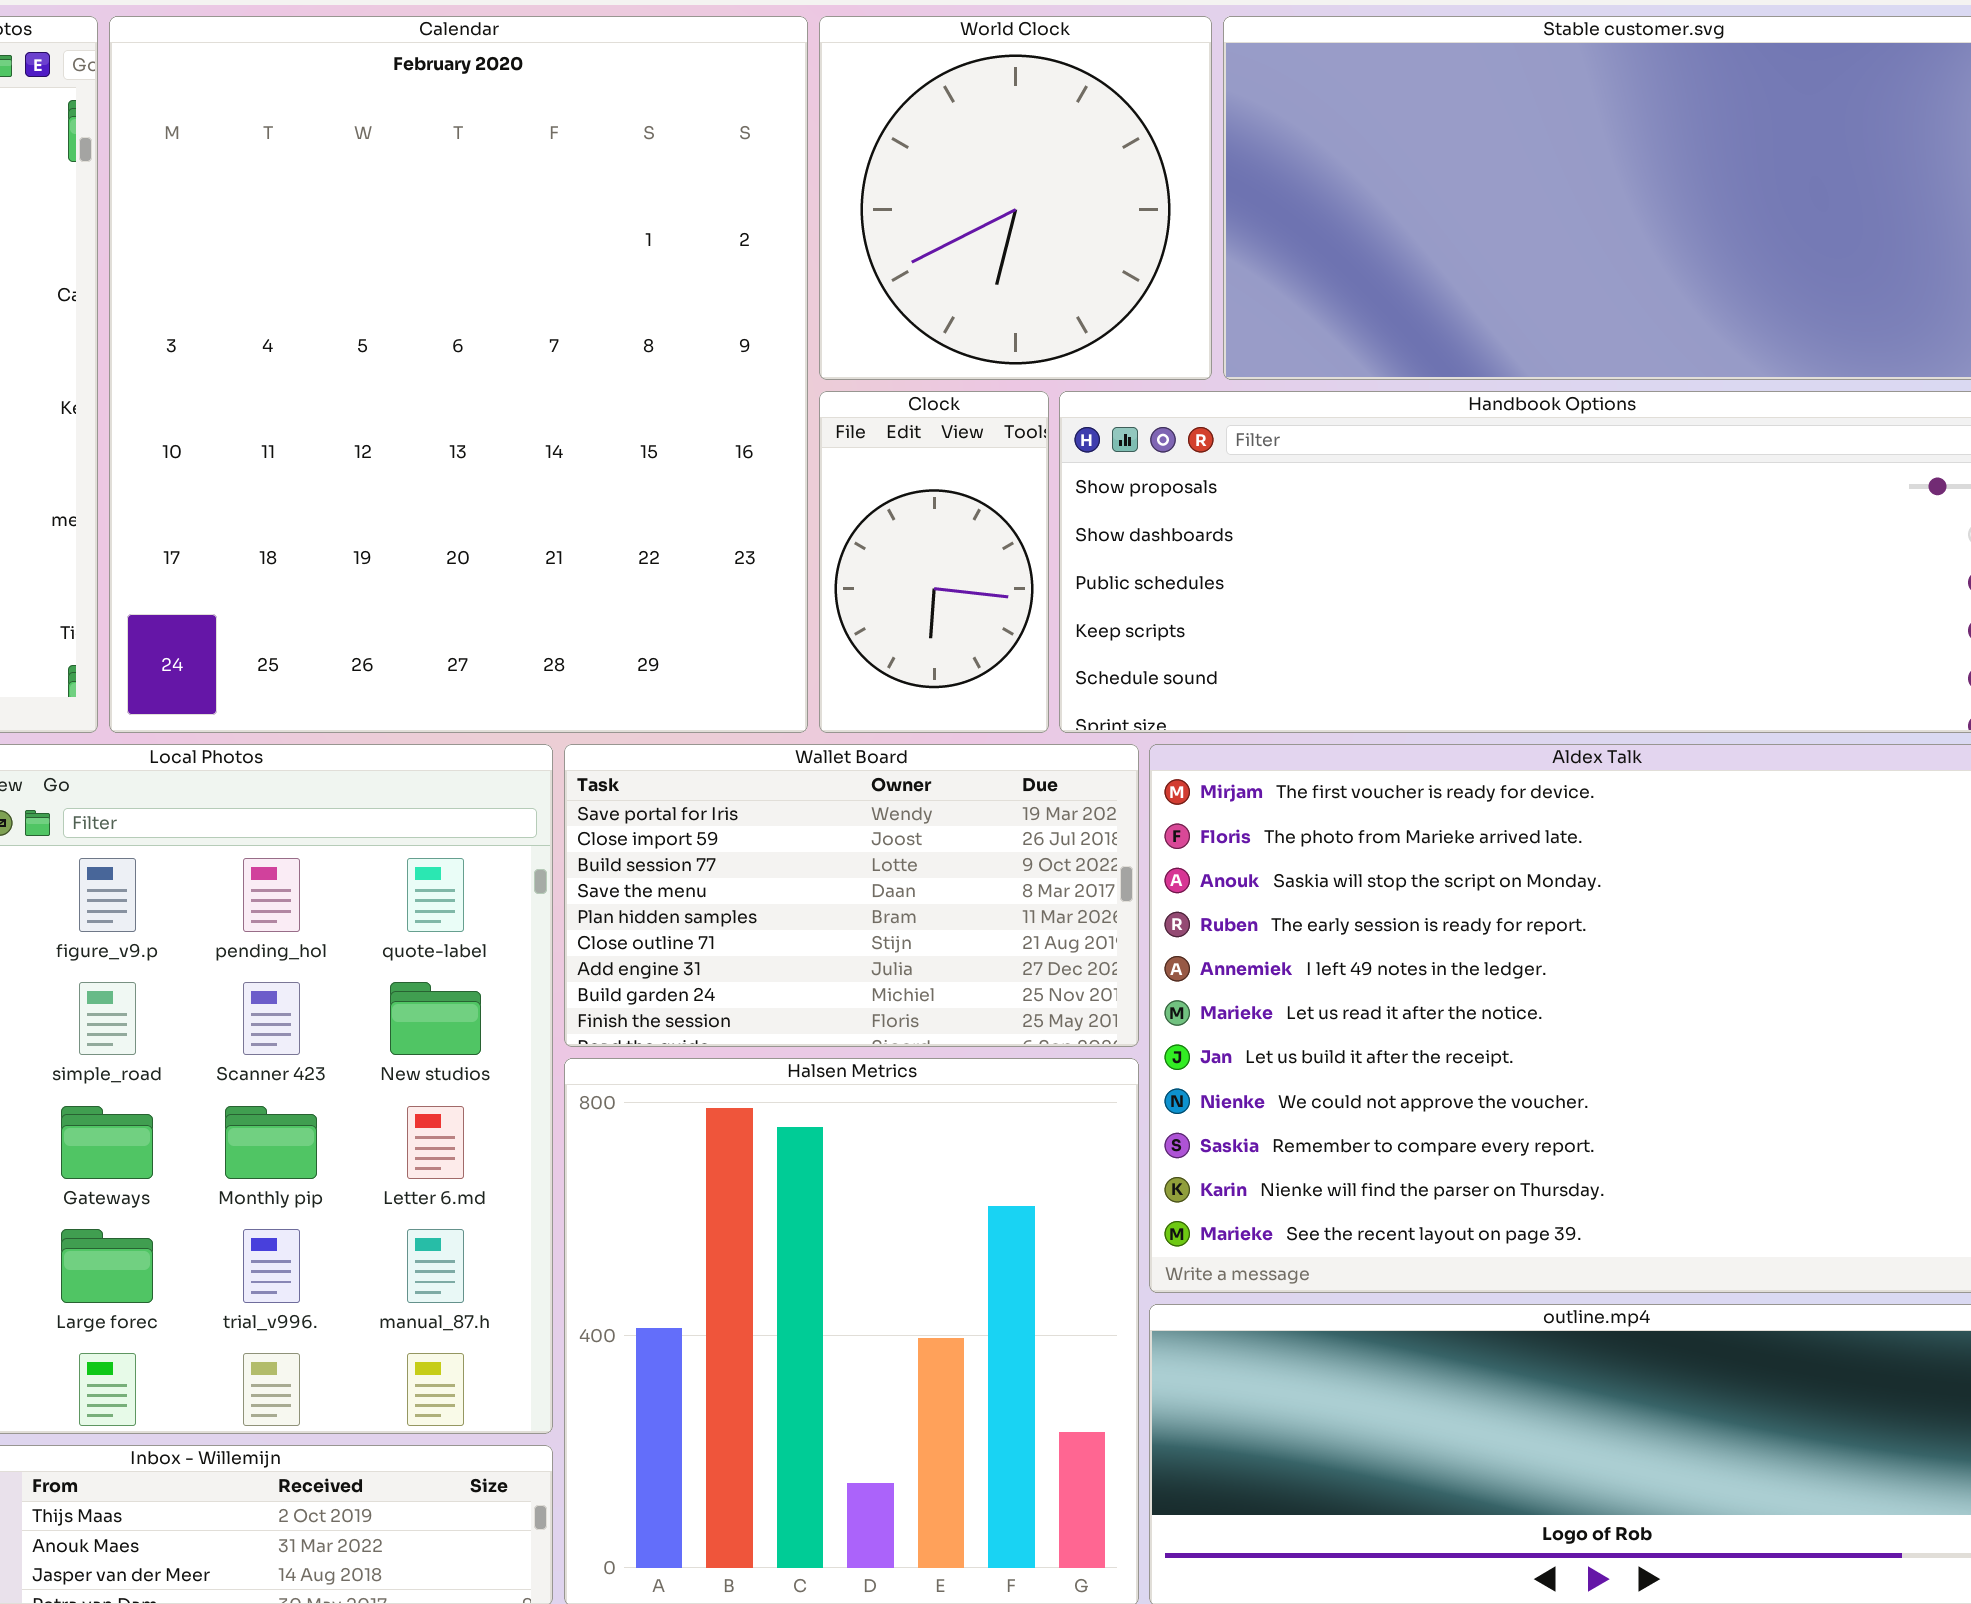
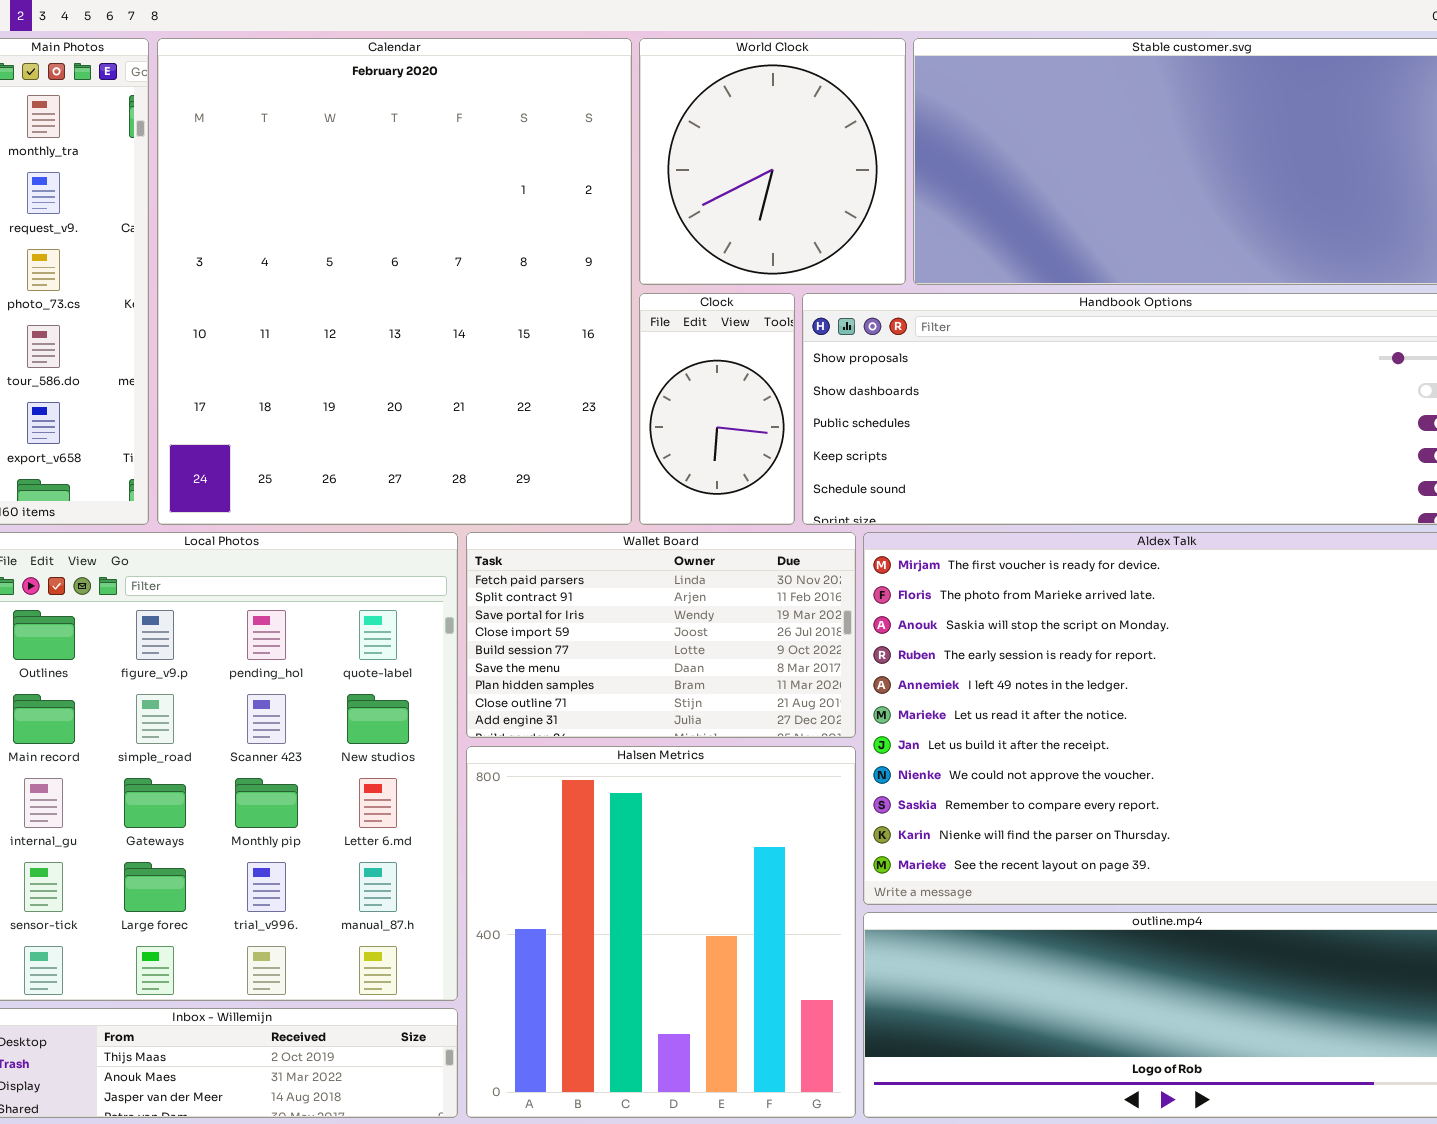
Wallet Board: [564,744,1139,1047] -> [466,532,856,738], scrolled up 2 rows

